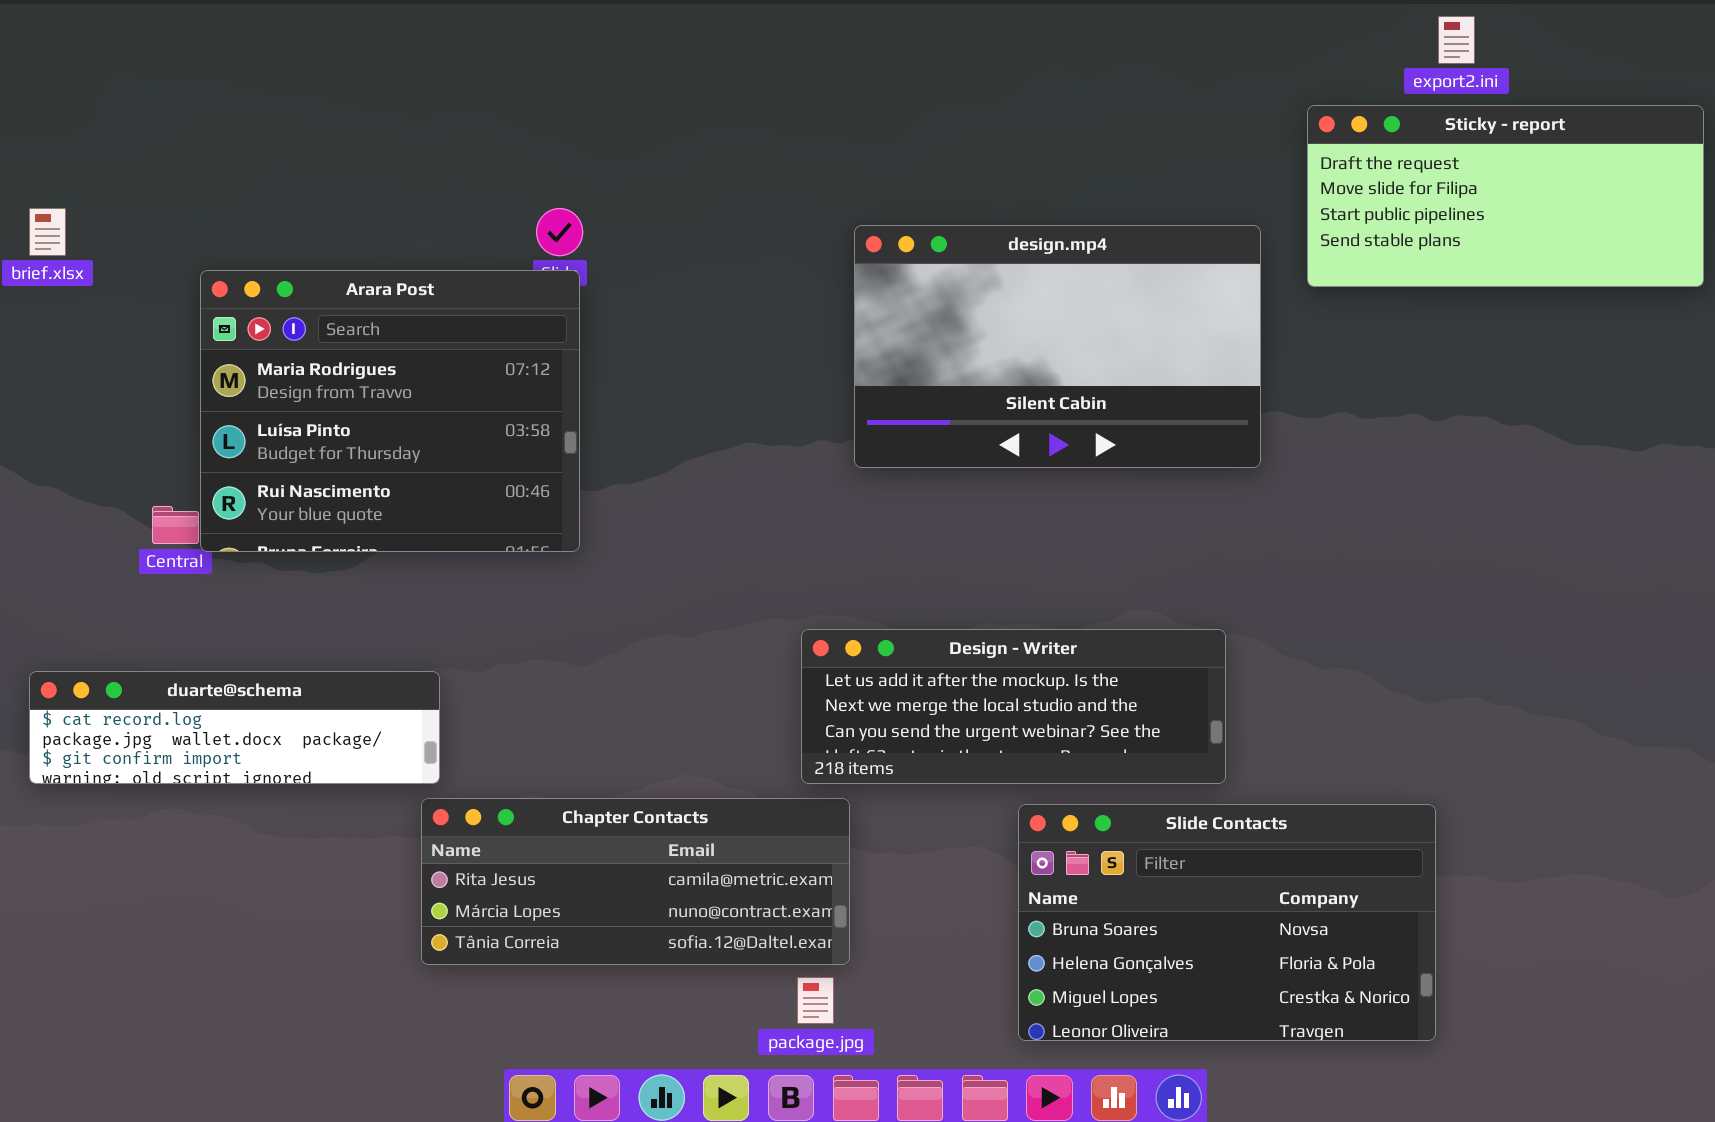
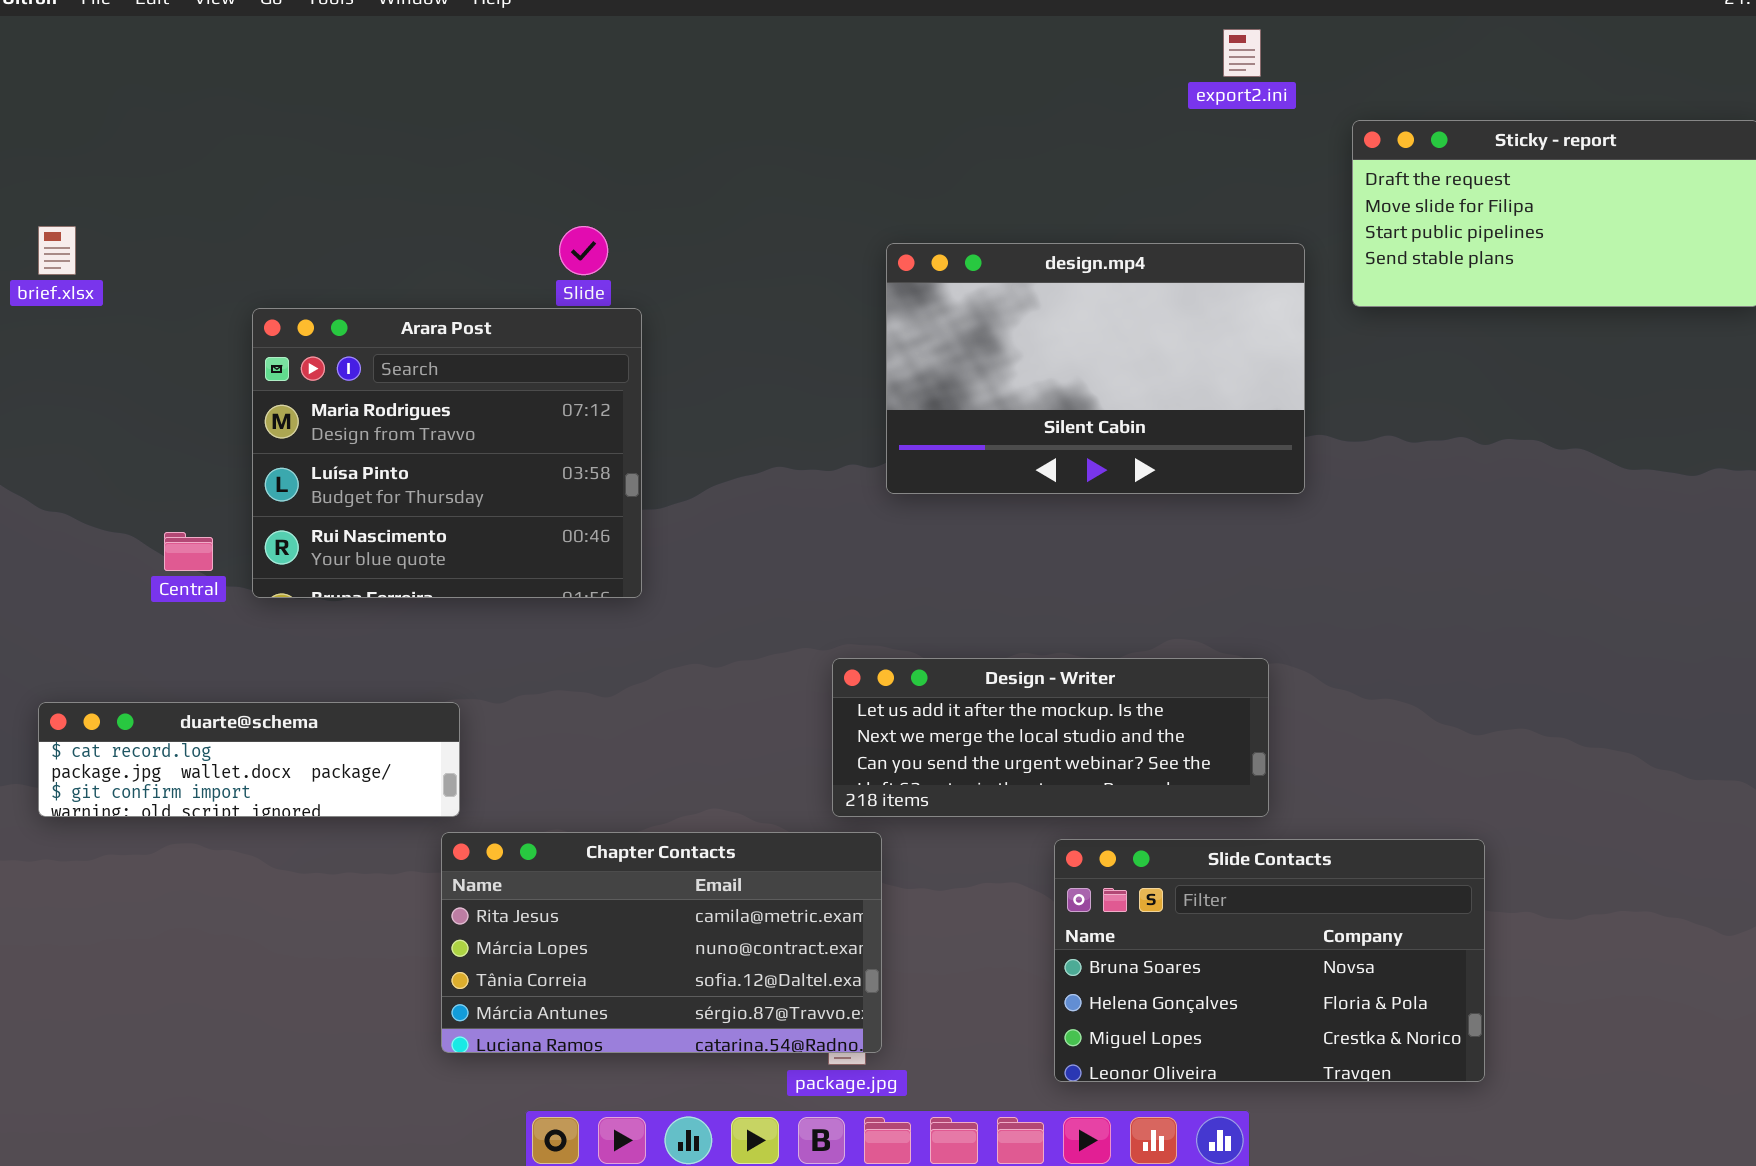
export2.ini: [1438,16,1475,64] -> [1223,29,1261,77], moved
Arara Post: [200,270,580,552] -> [252,308,642,598], moved
Chapter Contacts: [421,798,850,965] -> [441,832,882,1053], resized

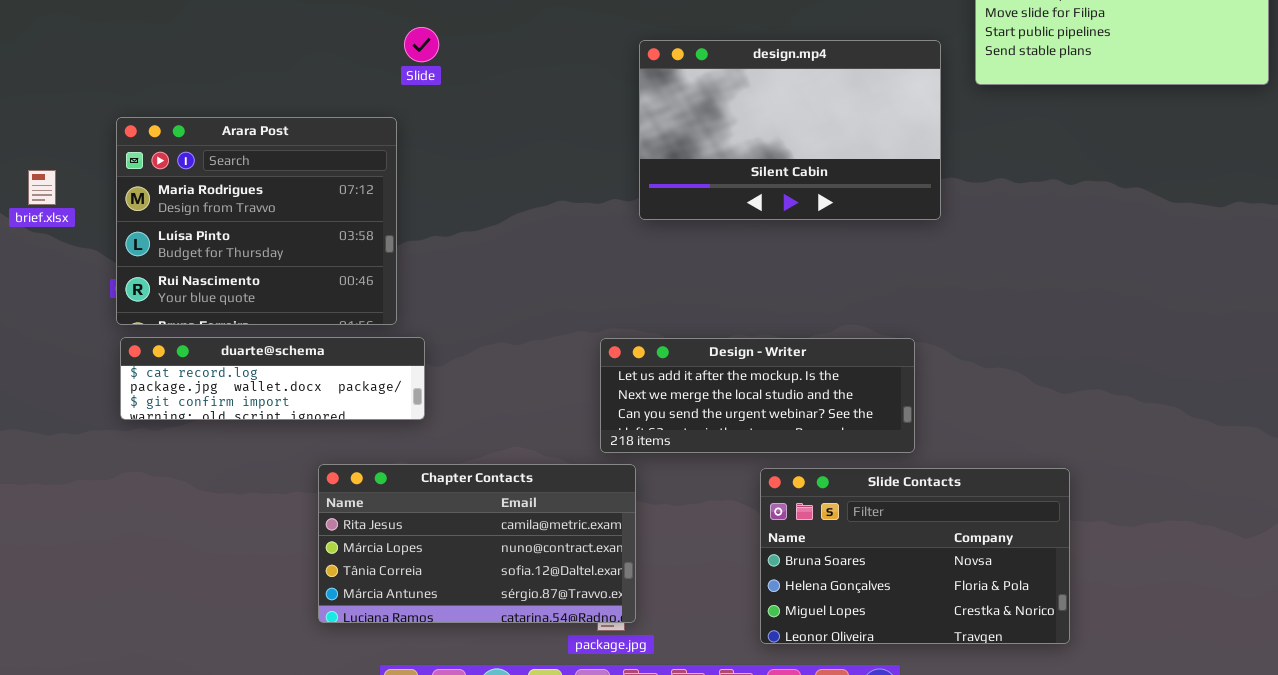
brief.xlsx: [38,226,76,275] -> [28,170,56,205], moved
Arara Post: [252,308,642,598] -> [116,117,397,325], moved
duarte@schema: [38,702,460,817] -> [120,337,425,420], moved

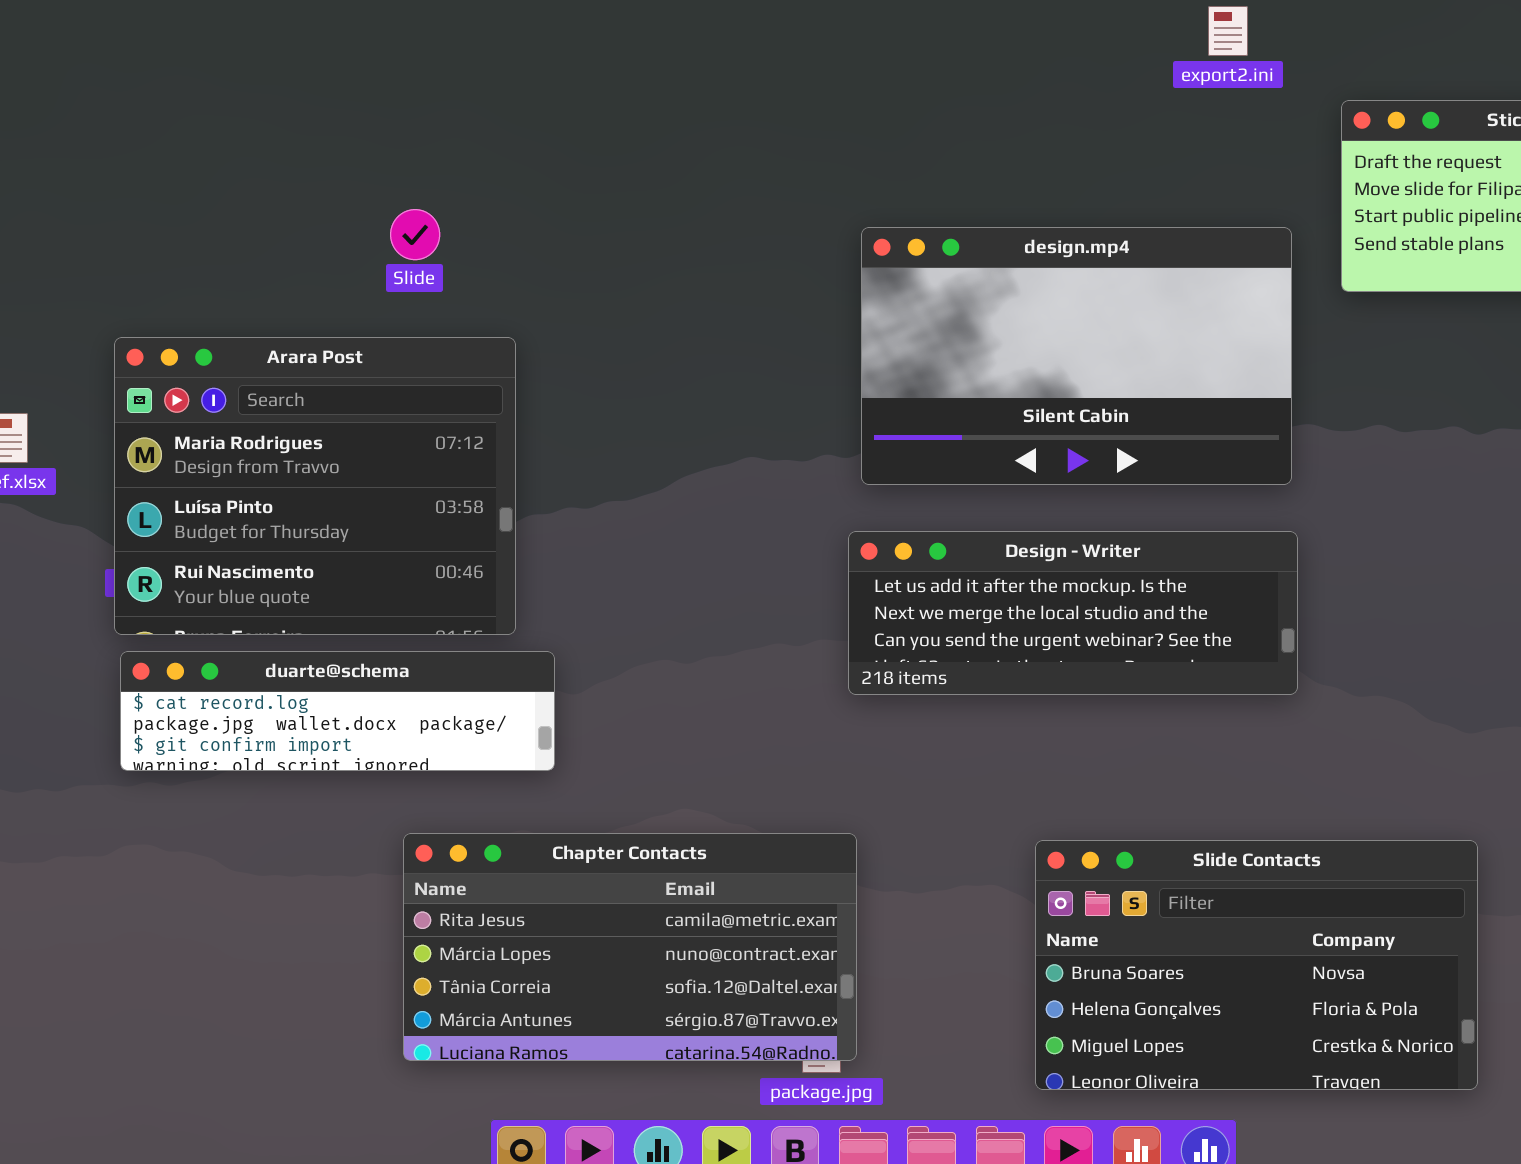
Slide: [404,27,439,62] -> [390,209,440,260], moved
Design - Writer: [600,338,915,453] -> [848,531,1298,695], moved

